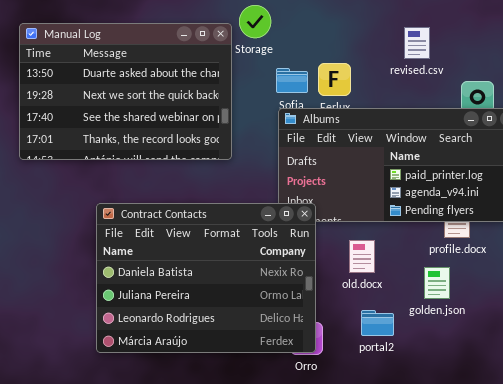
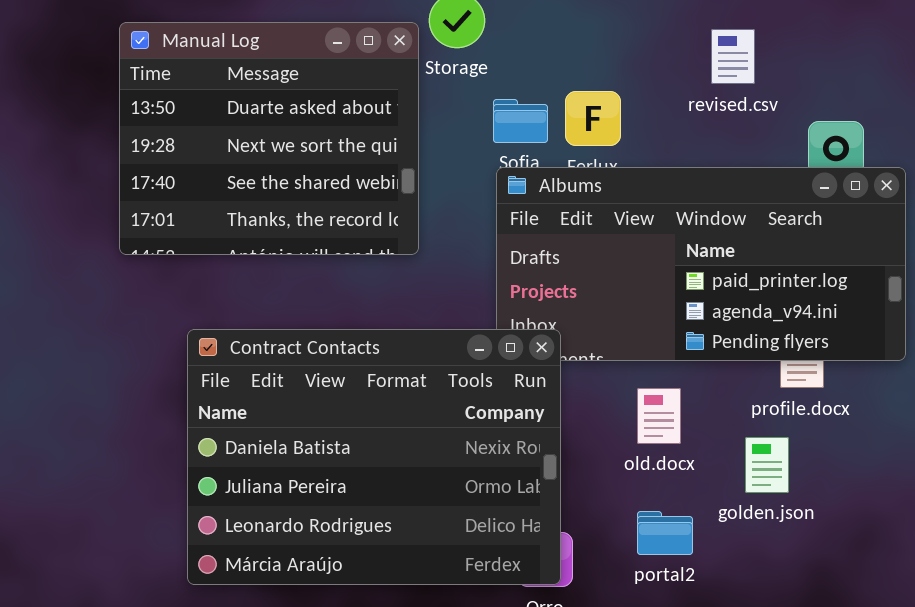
Manual Log: [19,23,232,160] -> [119,22,419,255], resized
old.docx: [349,240,375,273] -> [637,388,681,444], moved

